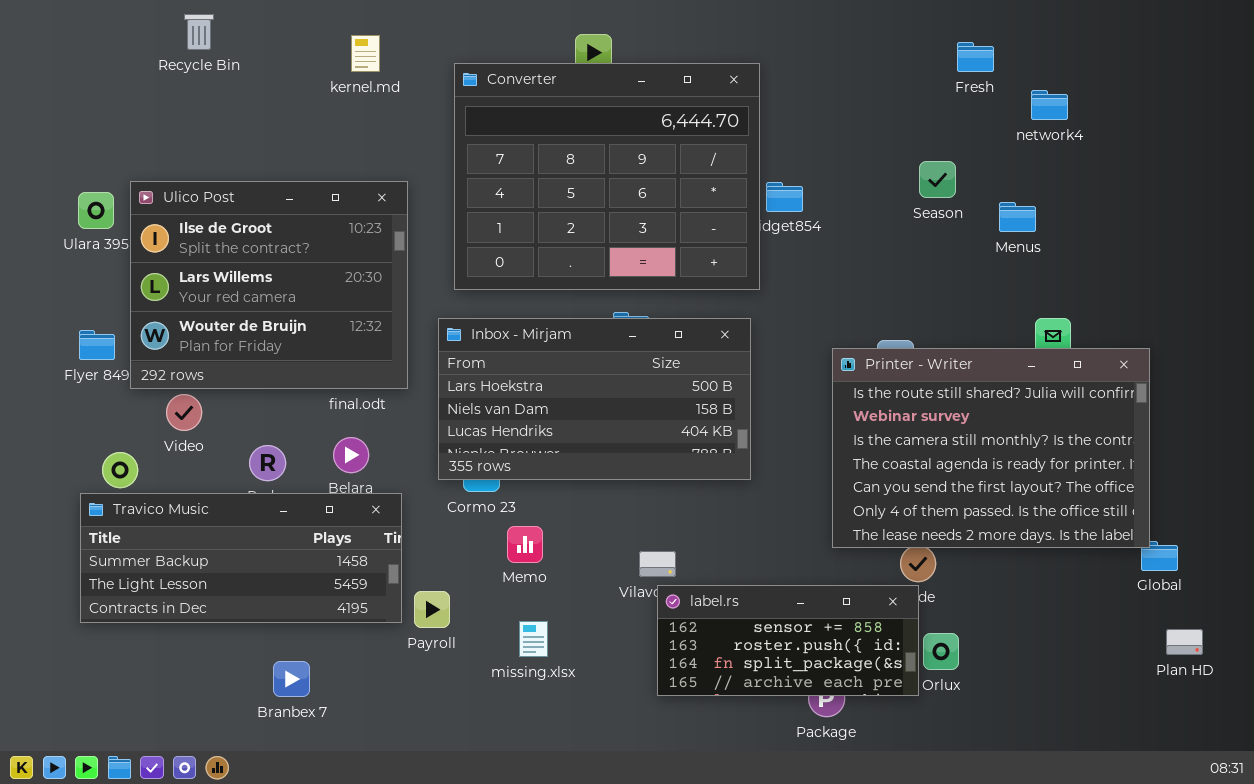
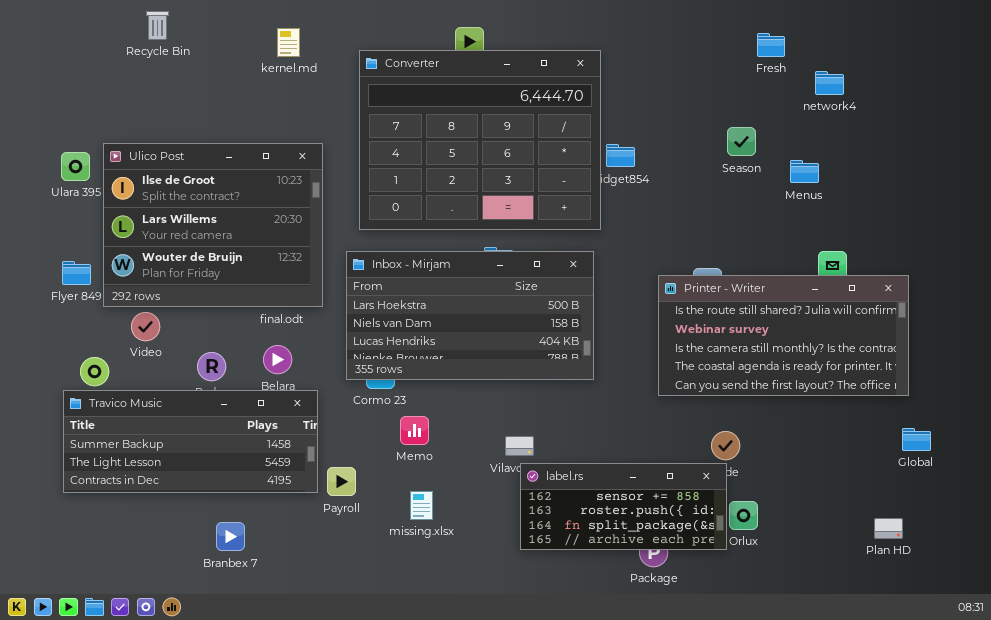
Printer - Writer: [832,348,1150,548] -> [658,275,909,396], resized
Plan HD: [1166,629,1203,655] -> [874,518,903,539], moved

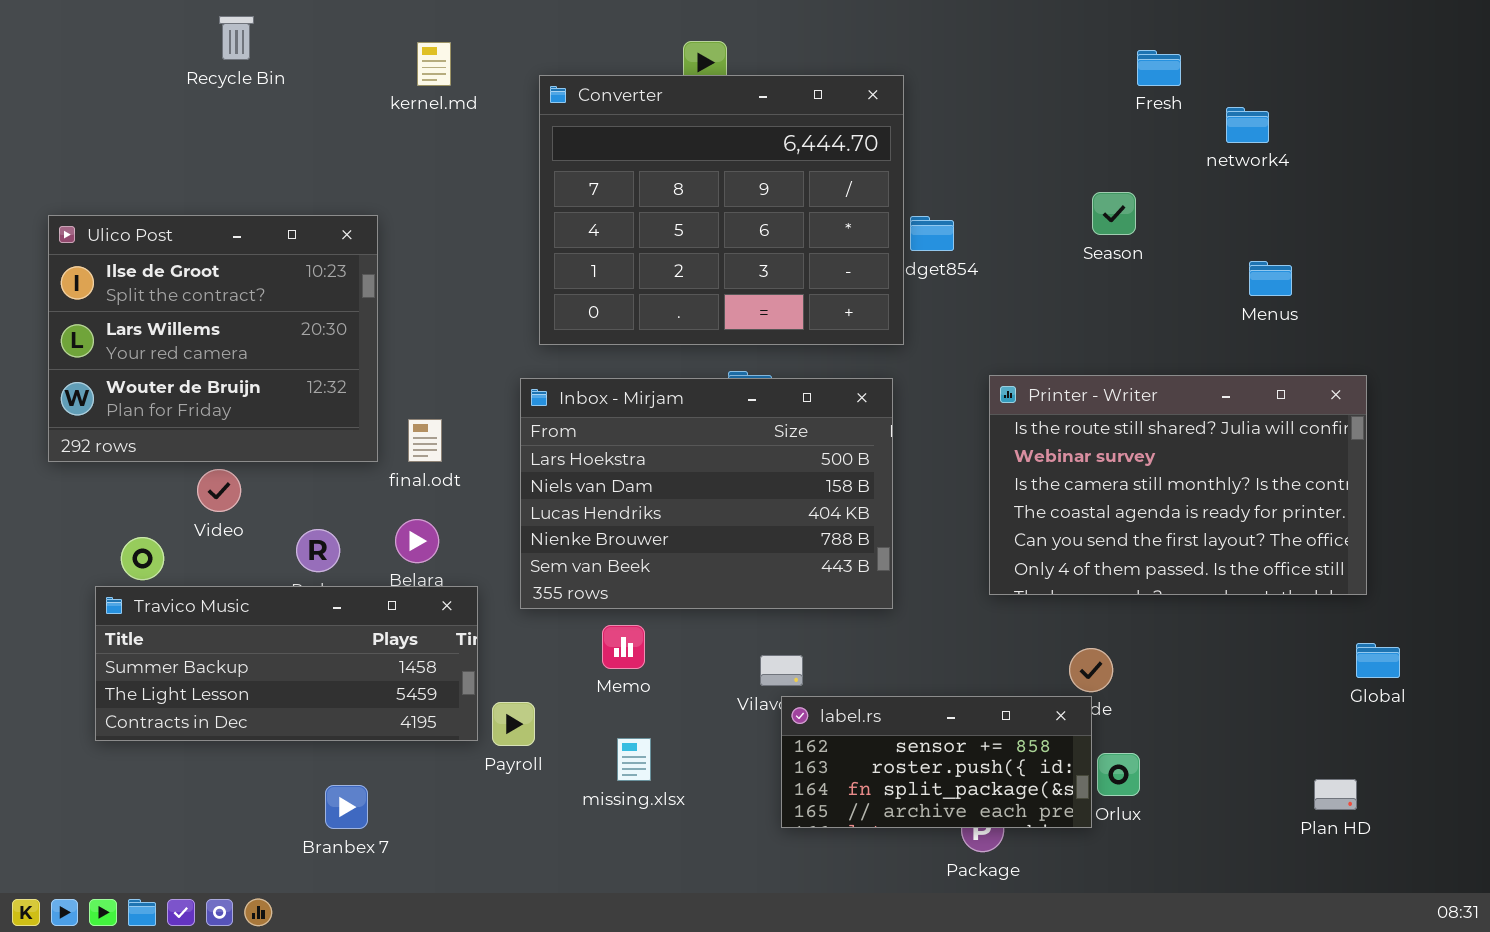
Ulico Post: [103,143,323,307] -> [48,215,378,462], moved
Menus: [790,160,819,183] -> [1249,261,1292,296], moved
Inbox - Mirjam: [346,251,594,380] -> [520,378,893,609], resized
Printer - Writer: [658,275,909,396] -> [989,375,1367,595], resized

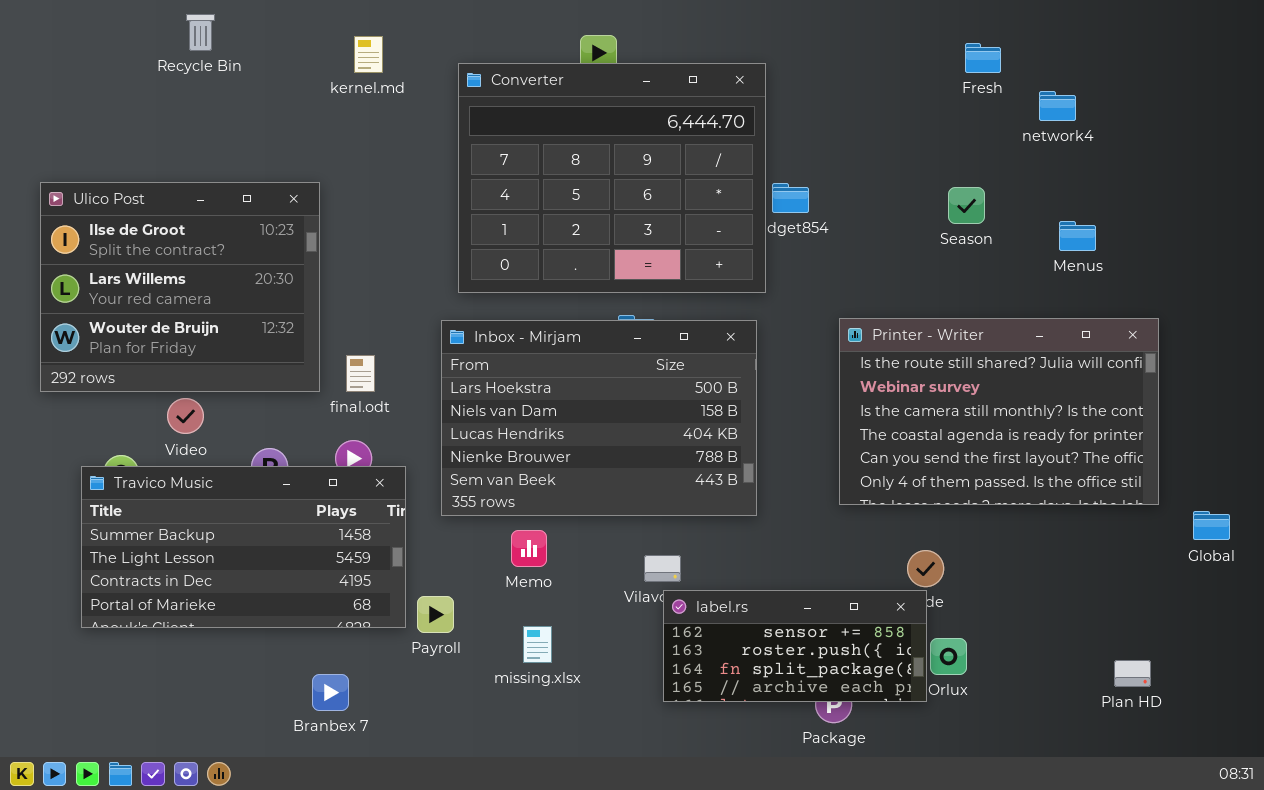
Season: [1092,192,1136,235] -> [948,187,985,224], moved
Travico Music: [95,586,478,741] -> [81,466,406,628], resized
Global: [1356,643,1400,678] -> [1193,511,1230,540], moved
Branbex 7: [325,785,368,829] -> [312,674,349,711], moved

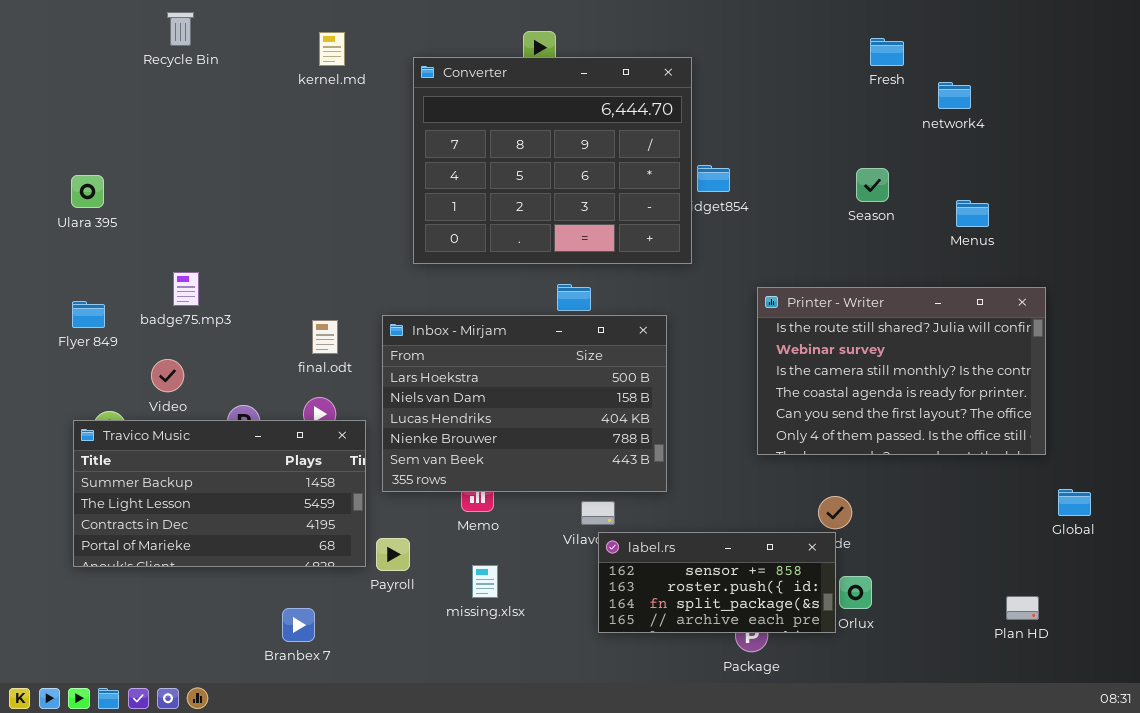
Ulico Post: [40,182,320,392] -> none, closed
Inbox - Mirjam: [441,320,757,516] -> [382,315,667,492], moved
Global: [1193,511,1230,540] -> [1058,489,1091,516], moved

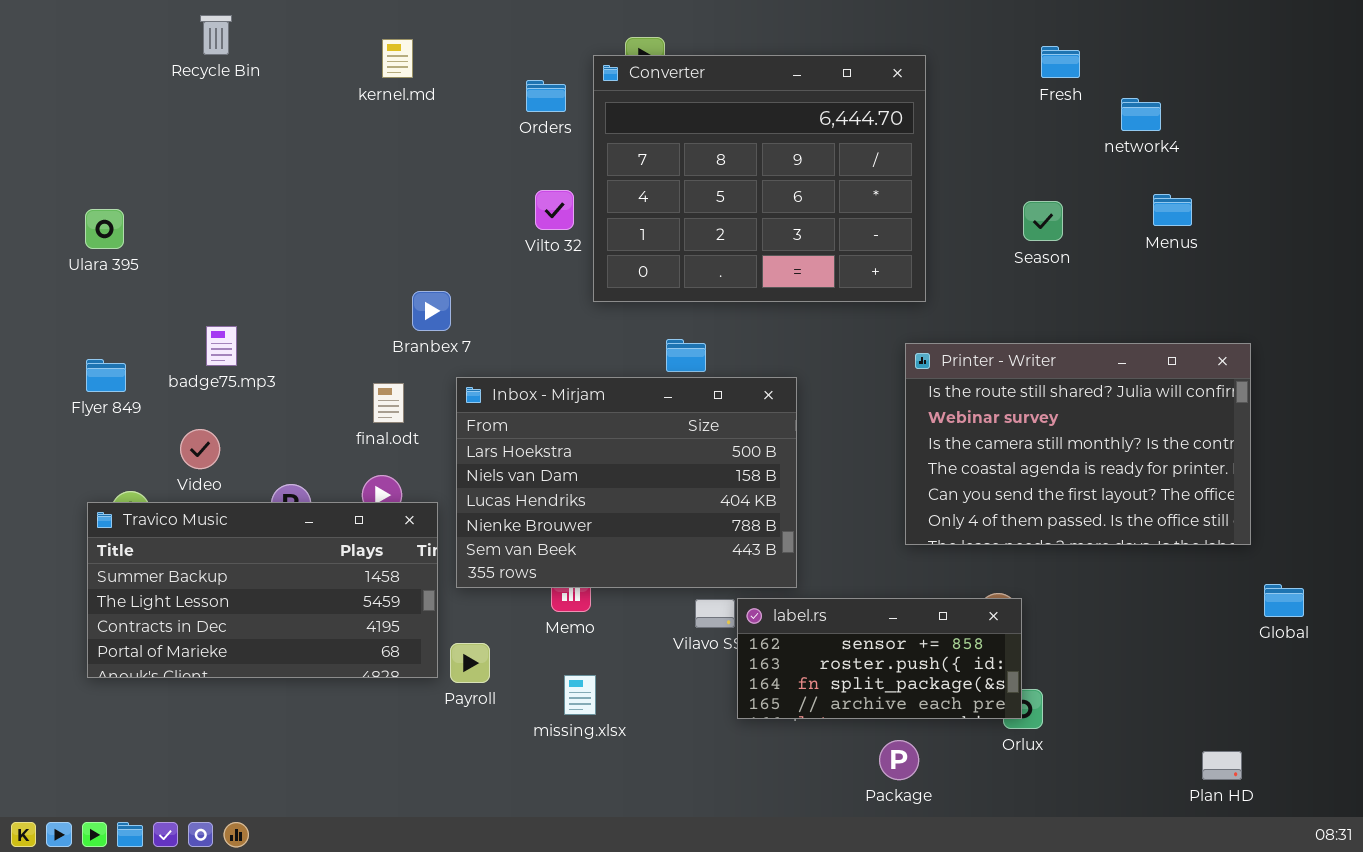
Converter: [413,57,692,264] -> [593,55,926,302], moved
Menus: [956,200,989,227] -> [1153,194,1192,226], moved
label.rs: [598,532,836,633] -> [737,598,1022,719], moved
Plan HD: [1006,596,1039,620] -> [1202,751,1242,780], moved
Branbex 7: [282,608,315,642] -> [412,291,451,331], moved

